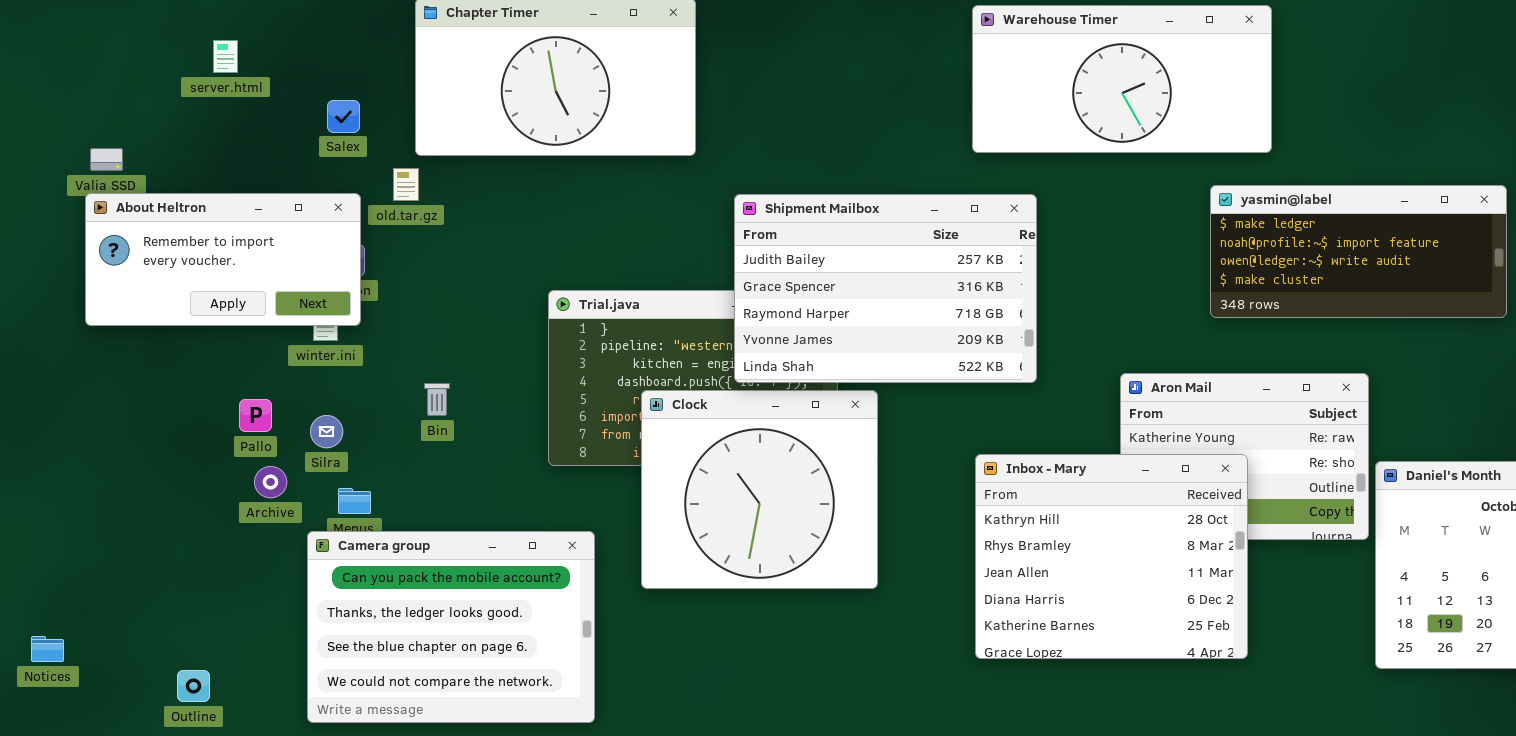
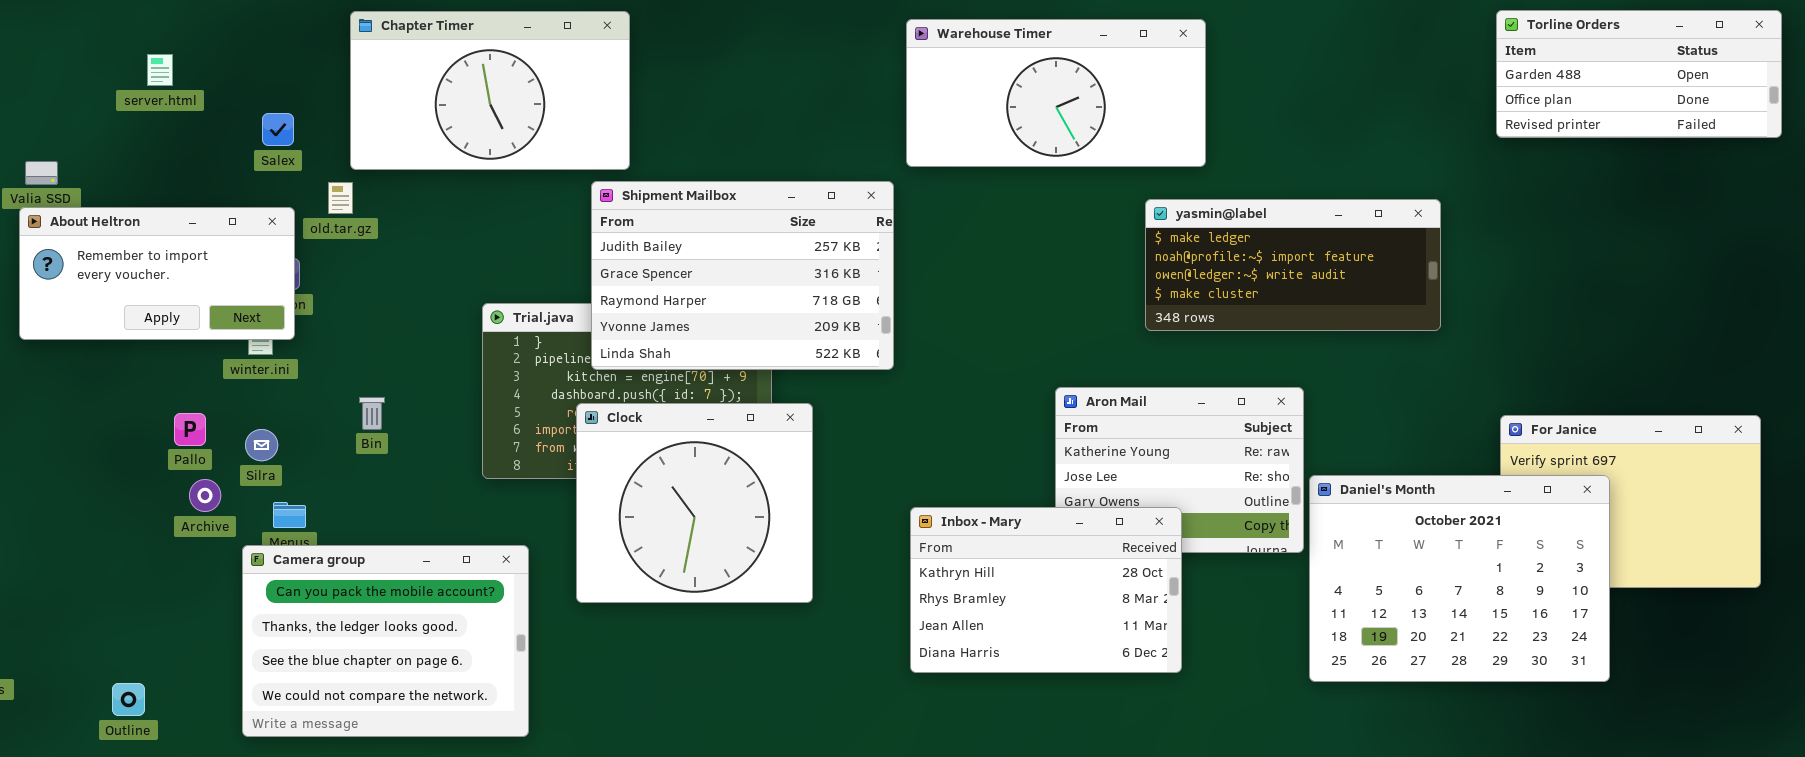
Shipment Mailbox: [734,194,1037,383] -> [591,181,894,370], moved
Inbox - Mary: [975,454,1248,659] -> [910,507,1182,673], resized

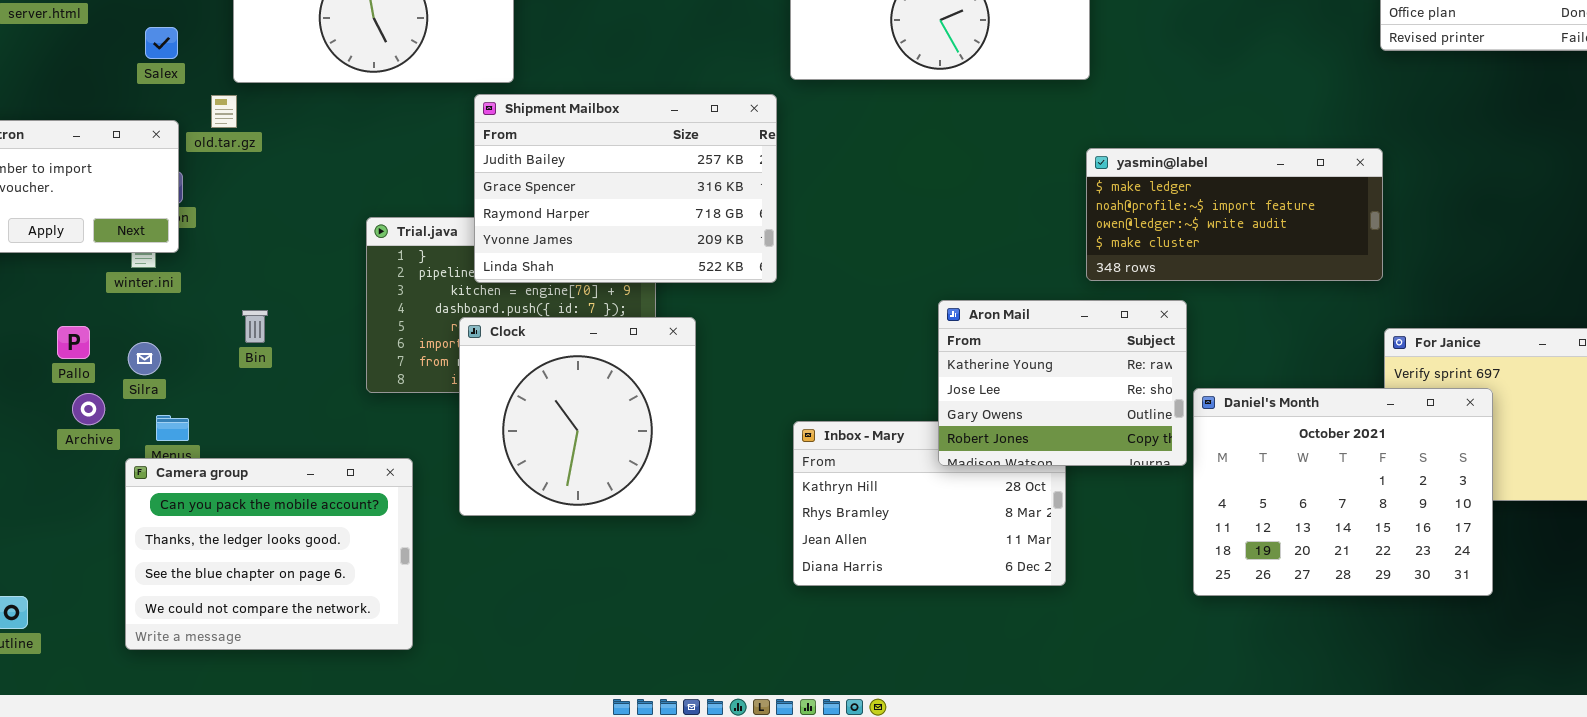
yasmin@label: [1145,199,1441,331] -> [1086,148,1383,281], moved
Aron Mail: [1055,387,1304,553] -> [938,300,1187,466], raised

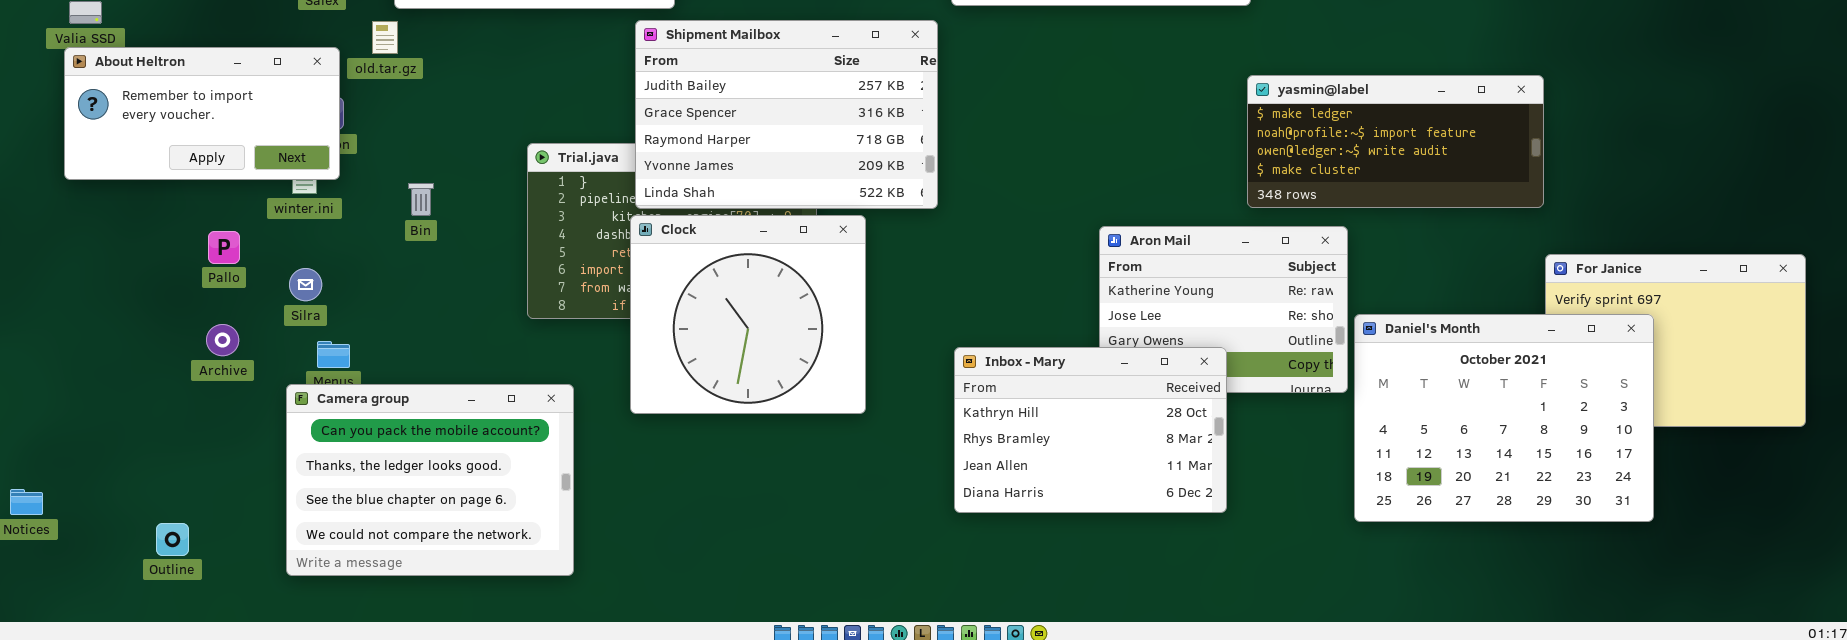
Bin: [242,310,268,343] -> [408,183,434,216], moved
Clock: [459,317,696,516] -> [630,215,866,414], moved
Pallo: [57,326,90,359] -> [208,231,240,264], moved
Archive: [72,393,105,425] -> [206,324,239,356], moved
Inbox - Mary: [793,421,1066,586] -> [954,347,1227,513], raised

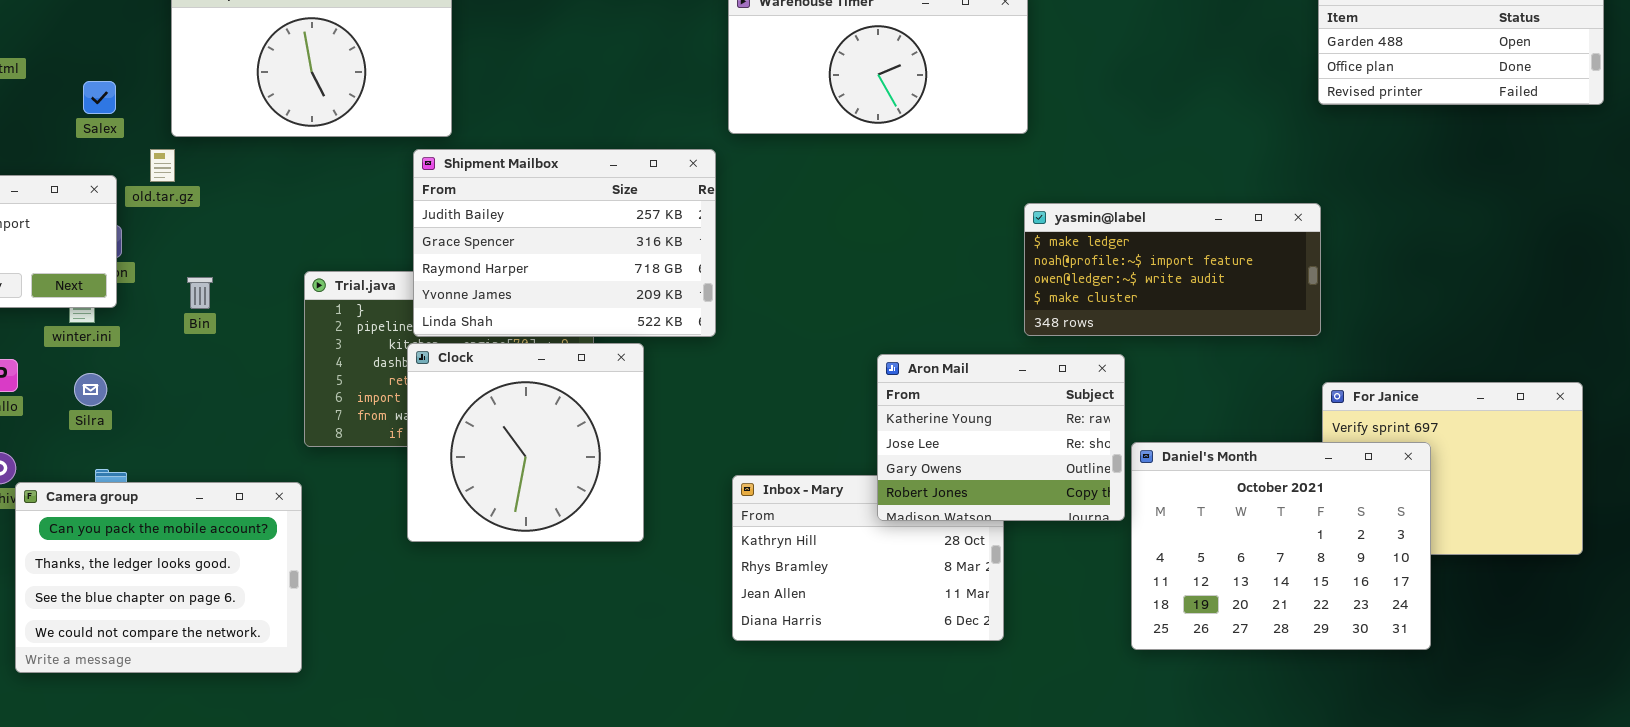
Bin: [408,183,434,216] -> [187,277,213,309], moved
Aron Mail: [1099,226,1348,393] -> [877,354,1125,521], raised
Silra: [289,268,322,301] -> [74,373,107,406], moved
Camera group: [286,384,574,576] -> [15,482,302,673], moved

